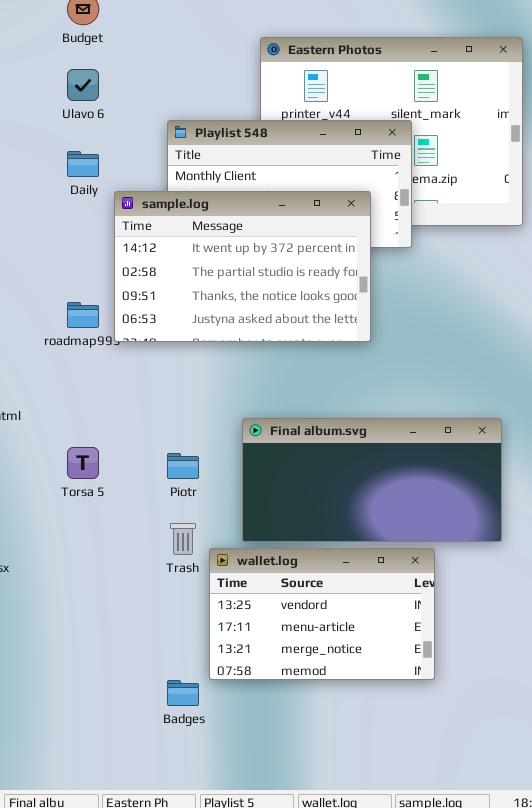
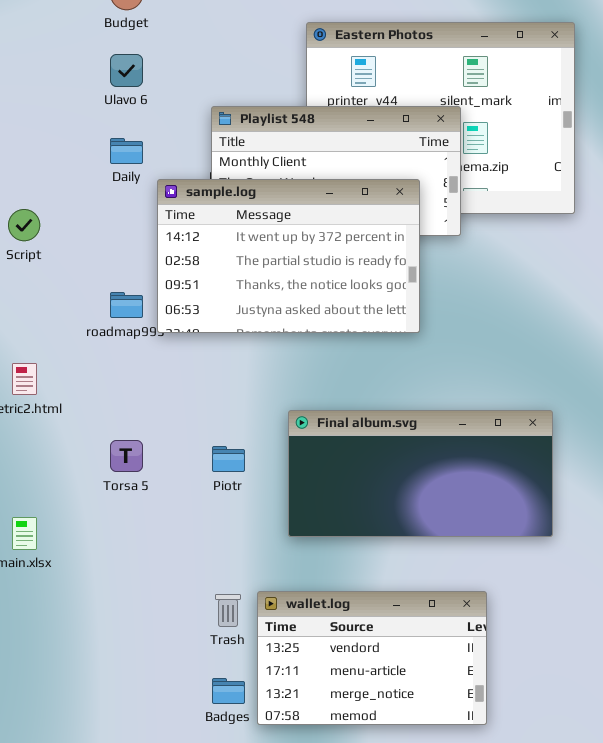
Trash: [170,523,196,555] -> [215,594,241,627], moved
wallet.log: [209,548,435,680] -> [257,591,487,725], moved

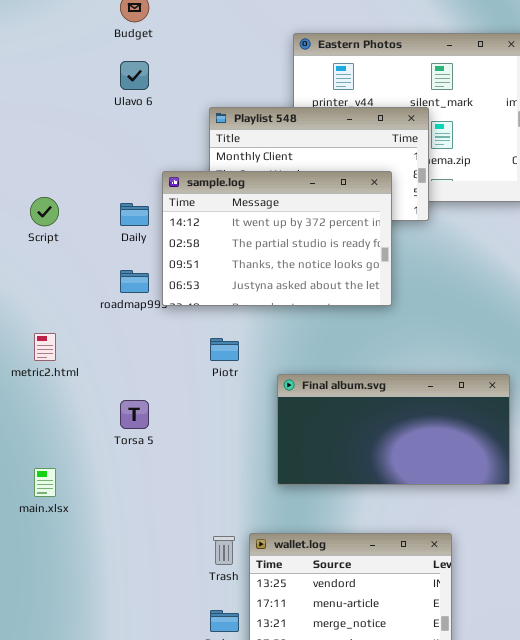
Daily: [110,138,143,164] -> [120,203,149,226], moved
Piotr: [212,446,245,472] -> [210,338,239,361], moved

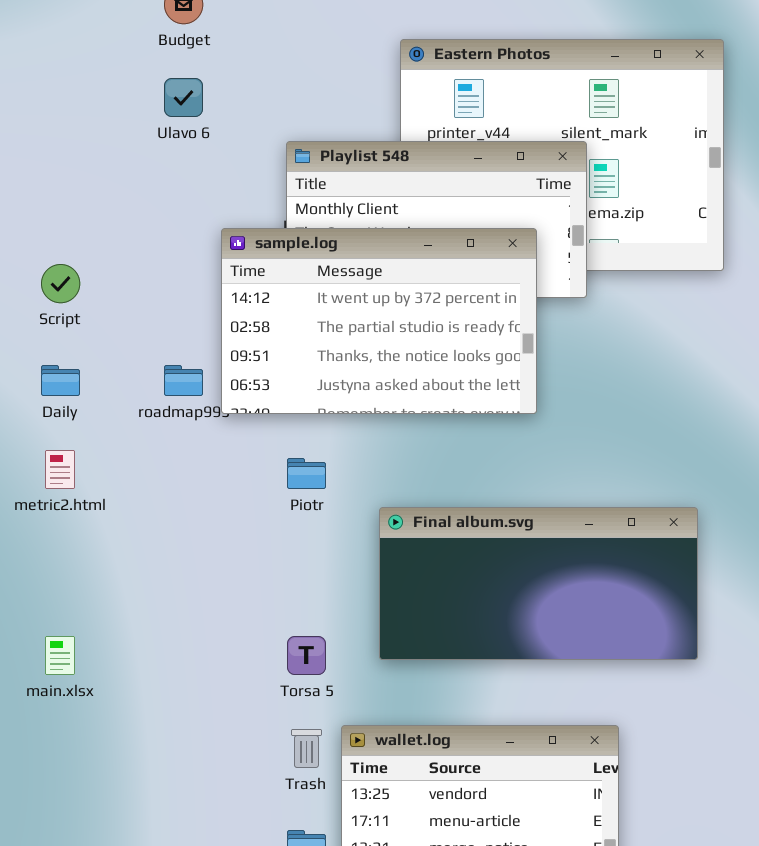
Daily: [120,203,149,226] -> [41,365,80,396], moved
Torsa 5: [120,400,149,429] -> [287,636,326,675], moved

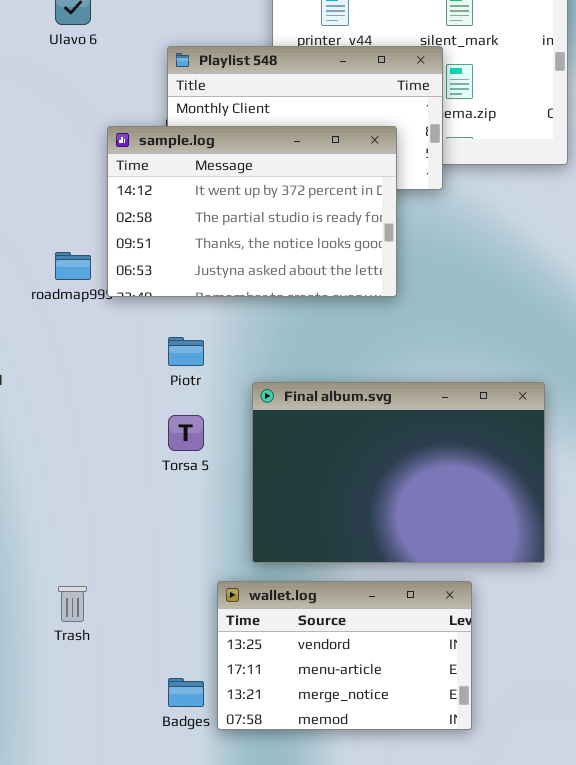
Final album.svg: [379,507,698,660] -> [252,382,545,563], resized
Torsa 5: [287,636,326,675] -> [168,415,204,451], moved
Trash: [291,729,322,768] -> [58,586,87,622], moved

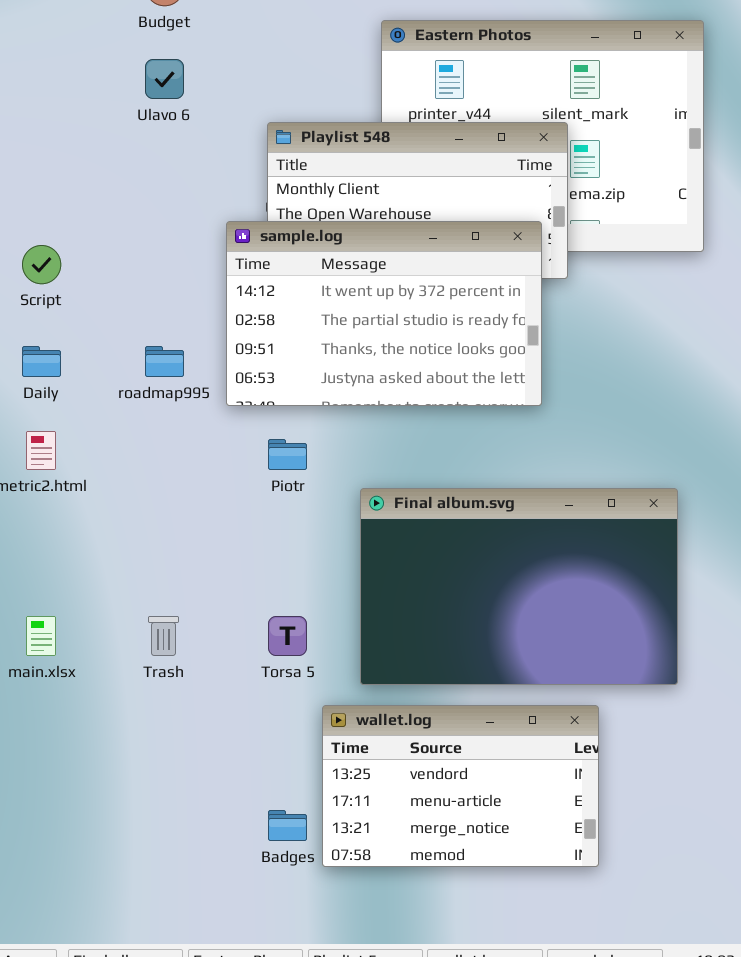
sample.log: [107,126,397,297] -> [226,221,542,406], moved
Torsa 5: [168,415,204,451] -> [268,616,307,656], moved
Trash: [58,586,87,622] -> [148,616,179,656], moved

